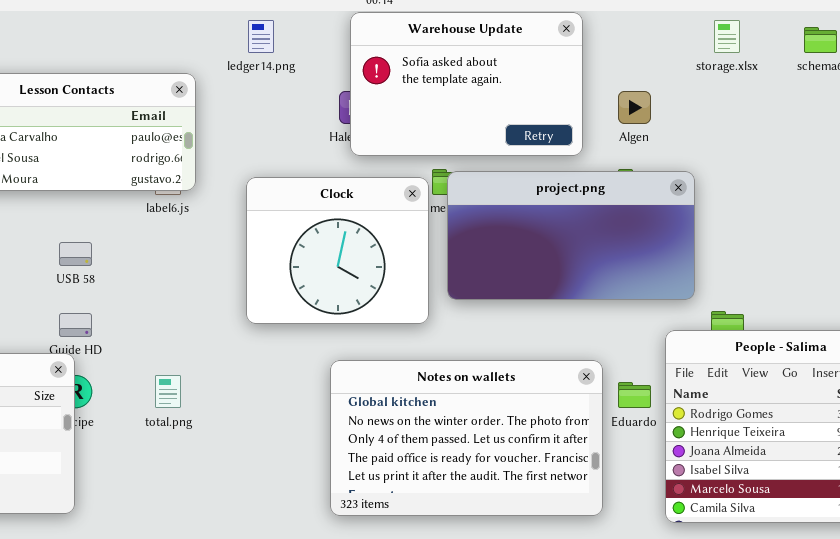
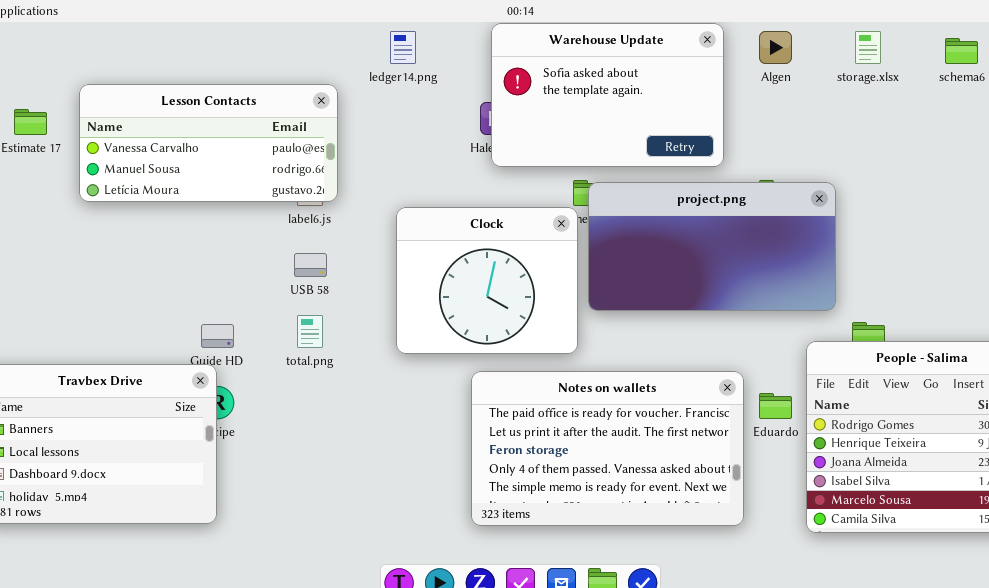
Algen: [618,91,651,124] -> [759,31,792,64], moved
Clock: [246,177,429,324] -> [396,207,578,354], moved
USB 58: [59,242,92,266] -> [294,253,327,277], moved
Notes on wallets: [330,360,603,516] -> [471,371,744,526], scrolled down 3 rows
total.png: [155,375,181,408] -> [297,315,323,348], moved

